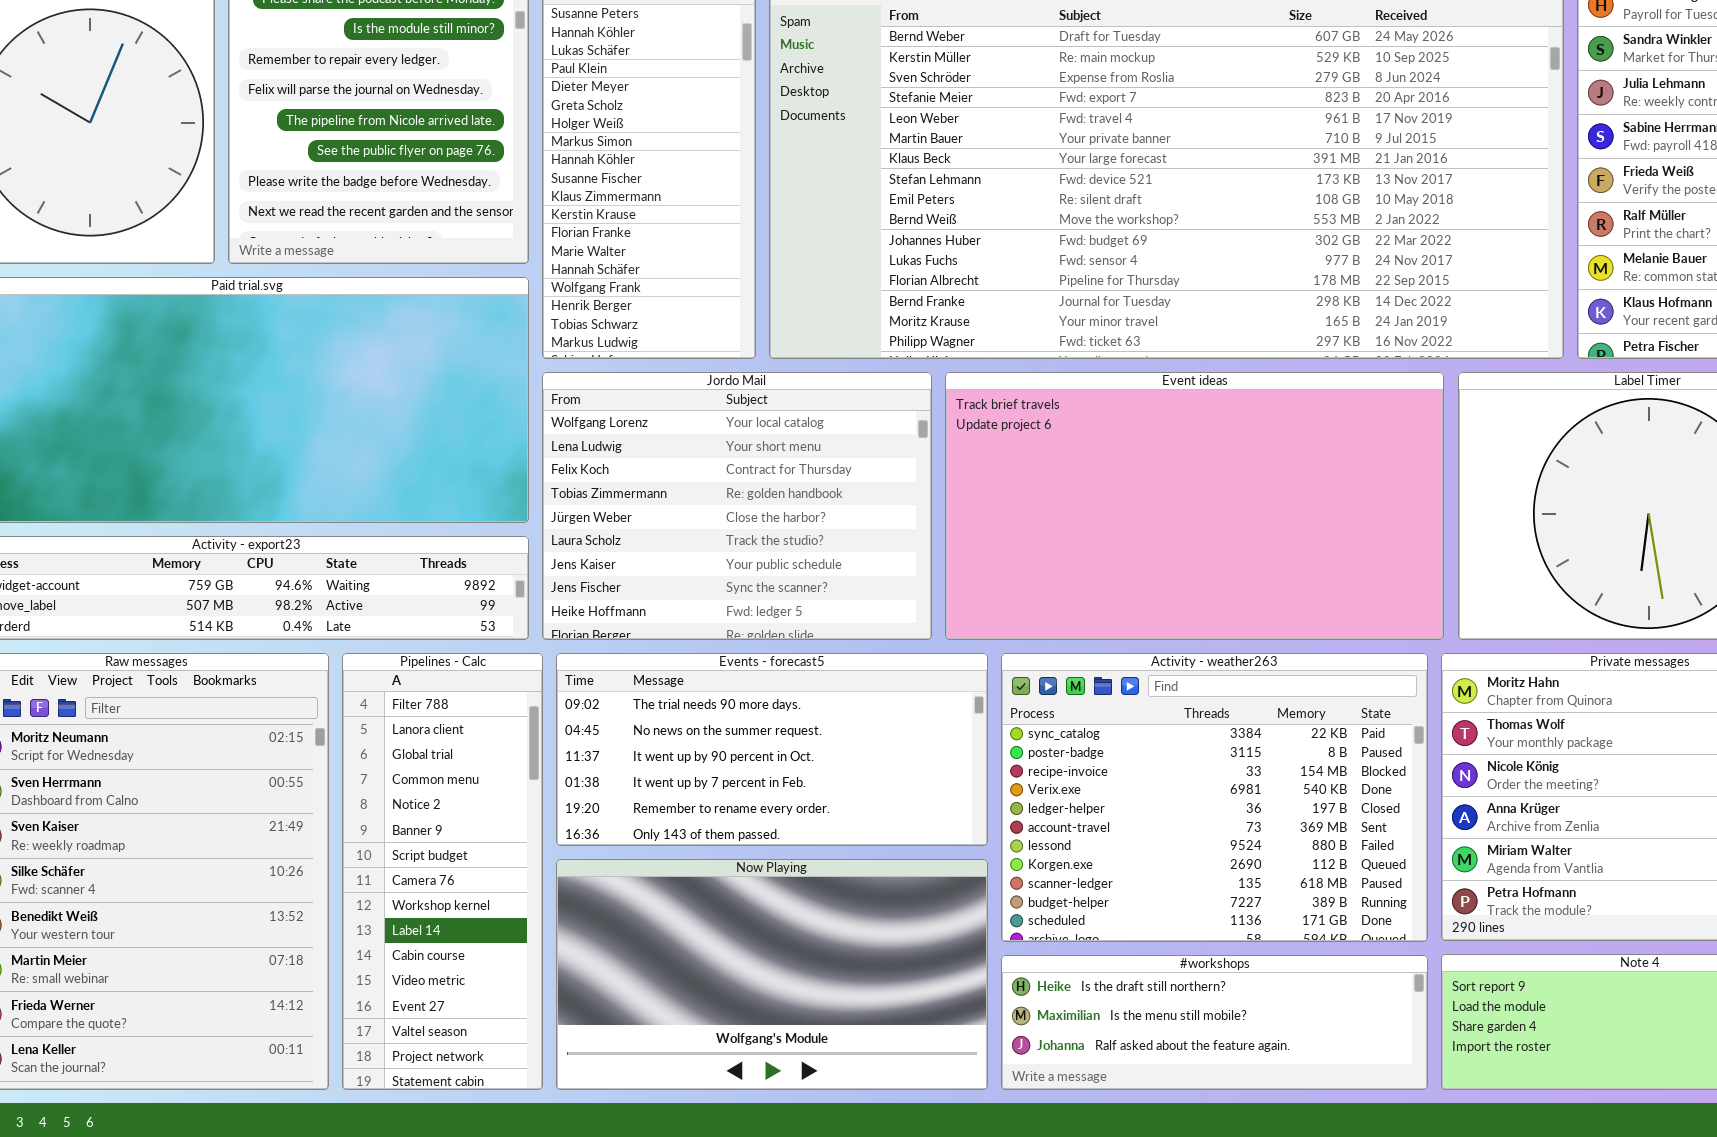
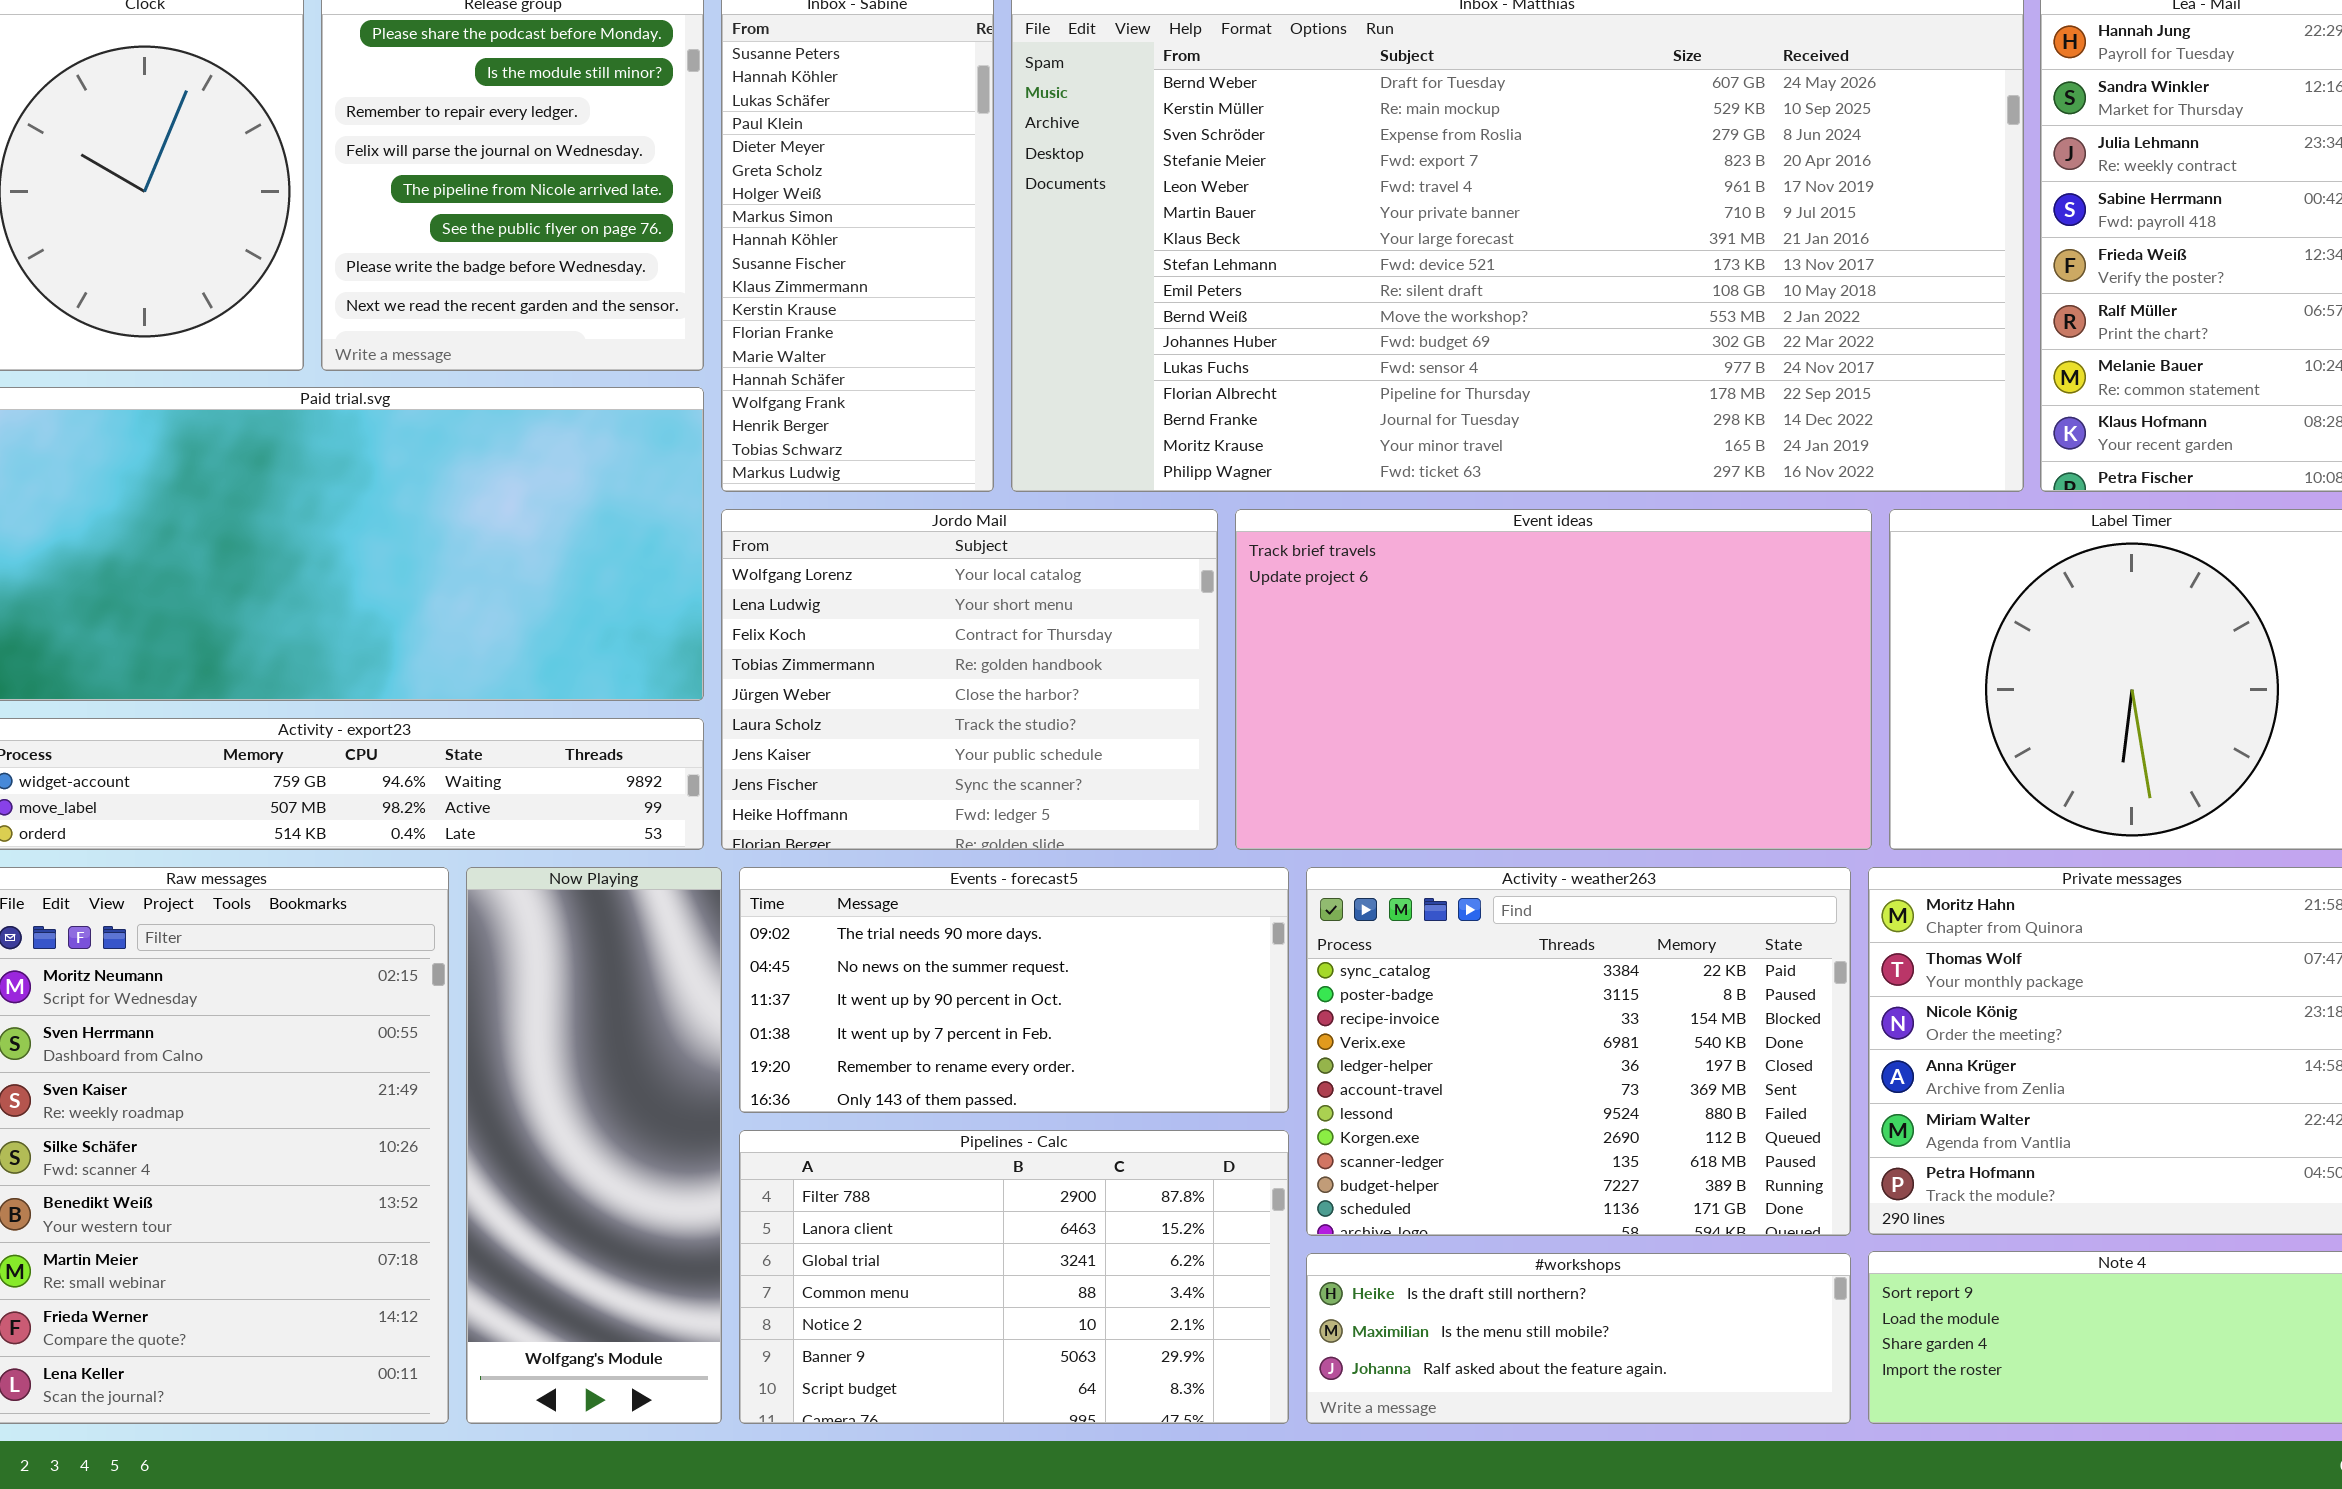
Pipelines - Calc: [342,653,543,1090] -> [739,1130,1289,1424], moved, resized
Now Playing: [556,859,988,1090] -> [466,867,722,1424], moved, resized

